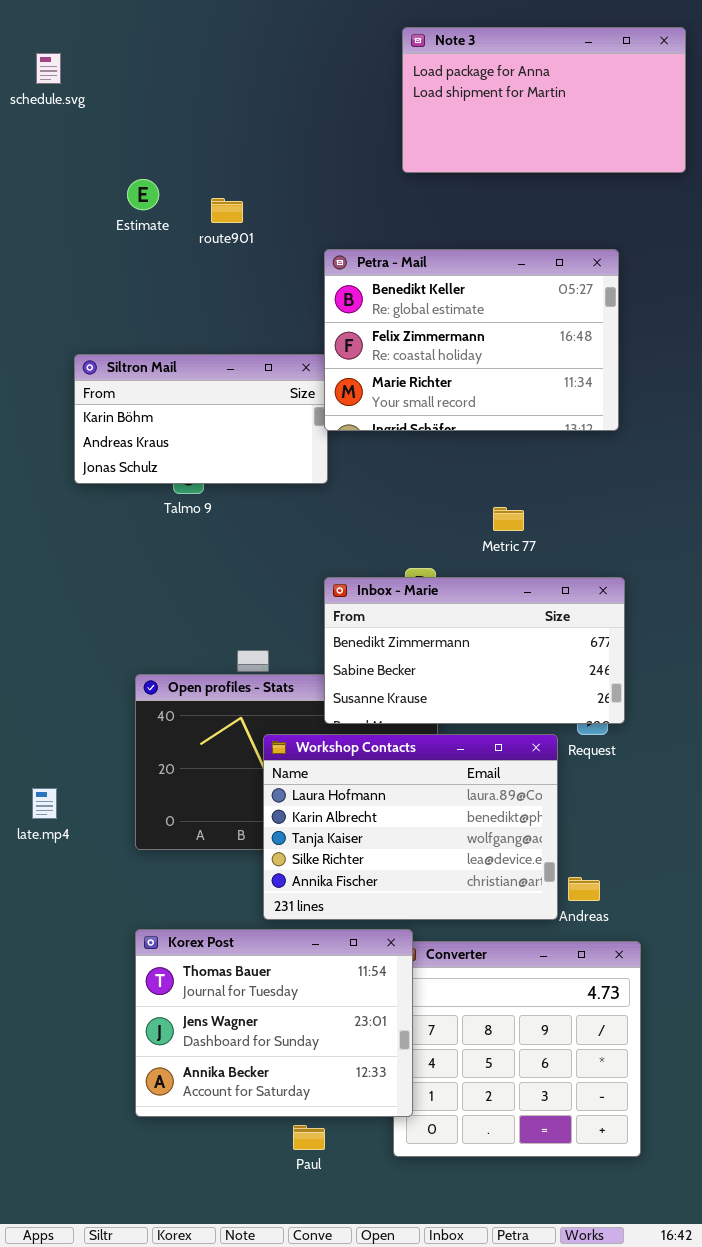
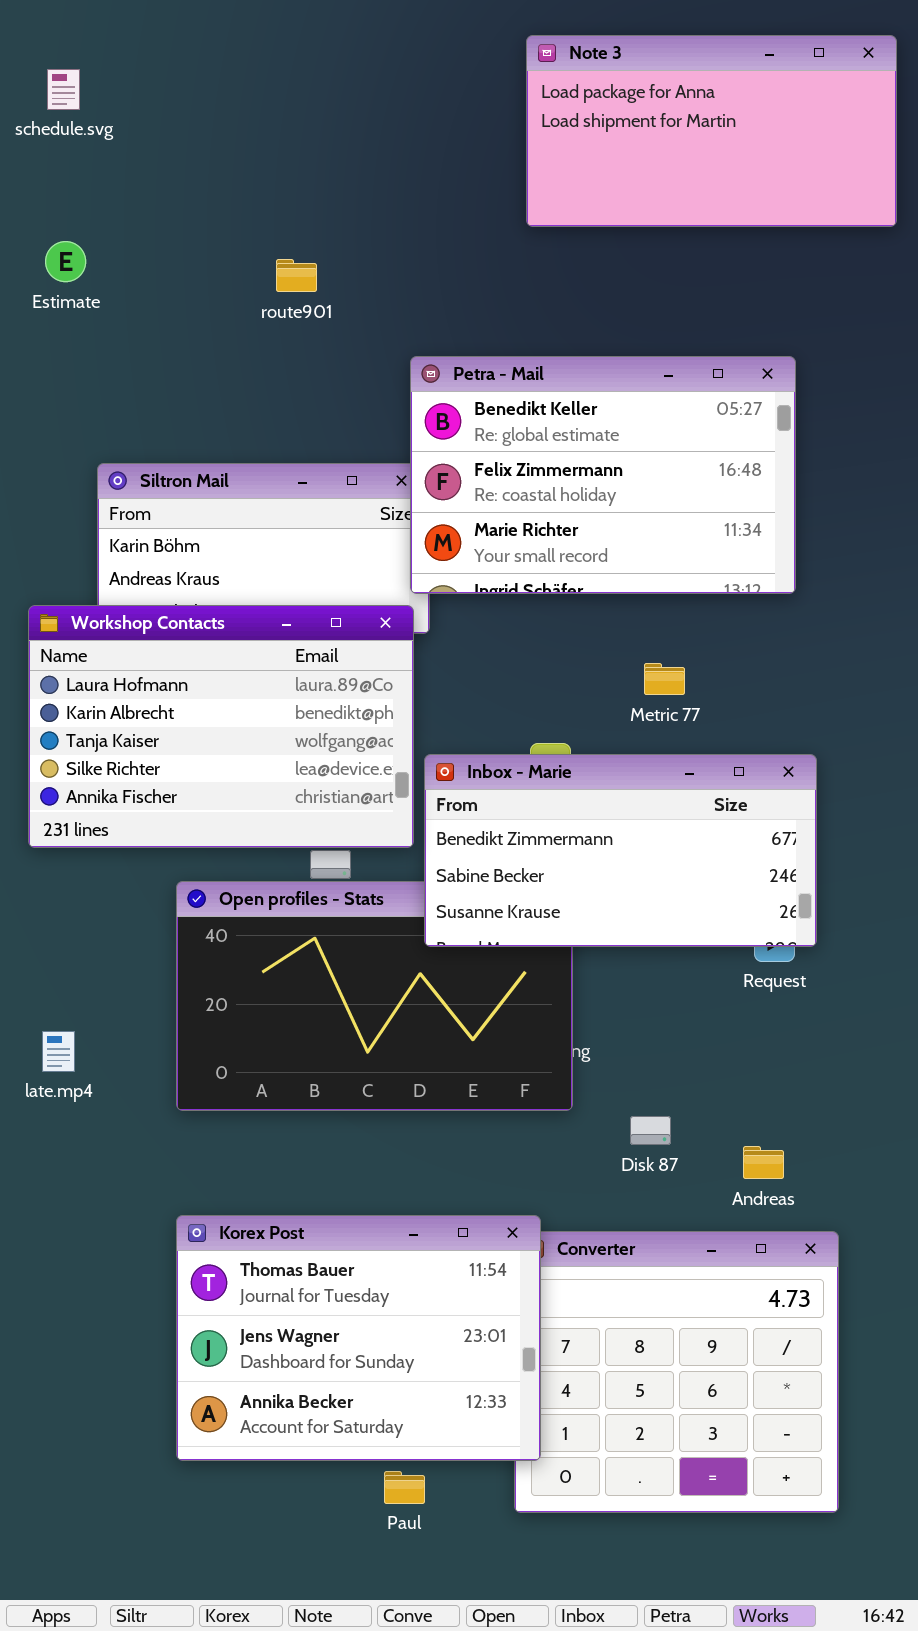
Estimate: [127,179,159,210] -> [45,241,86,282], moved
Petra - Mail: [324,249,619,431] -> [410,356,796,594], moved
Workshop Contacts: [263,734,558,920] -> [28,605,414,848], moved

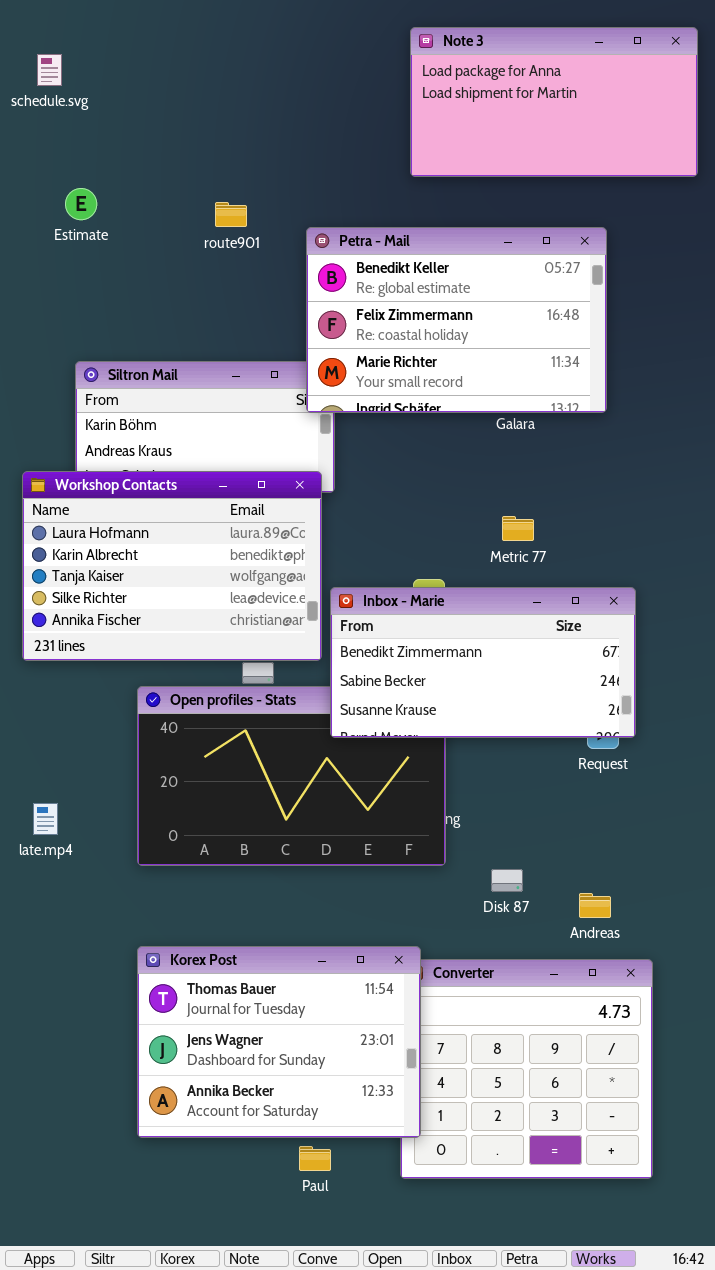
Estimate: [45,241,86,282] -> [65,188,97,220], moved
Petra - Mail: [410,356,796,594] -> [306,227,607,413], moved

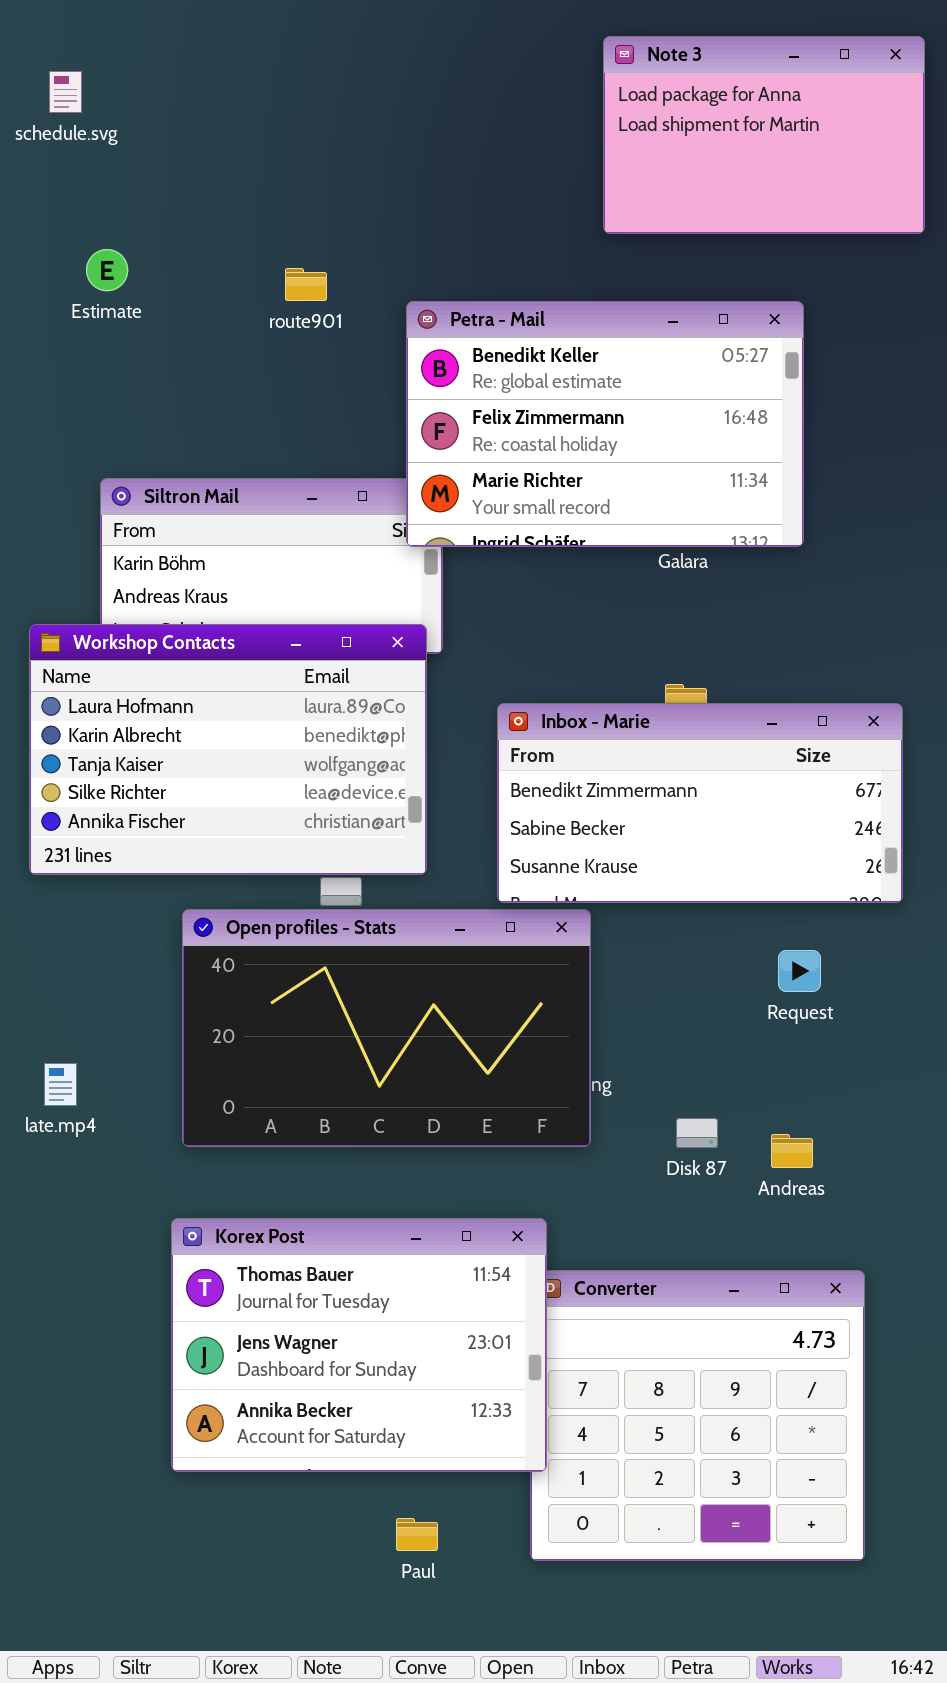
Note 3: [410,27,698,177] -> [603,36,925,234], resized
Inbox - Marie: [330,587,636,738] -> [497,703,903,903], moved
Disk 87: [491,869,523,892] -> [676,1118,718,1148], moved
Andreas: [579,893,611,918] -> [771,1134,813,1168], moved
Korex Post: [137,946,421,1138] -> [171,1218,547,1472], moved

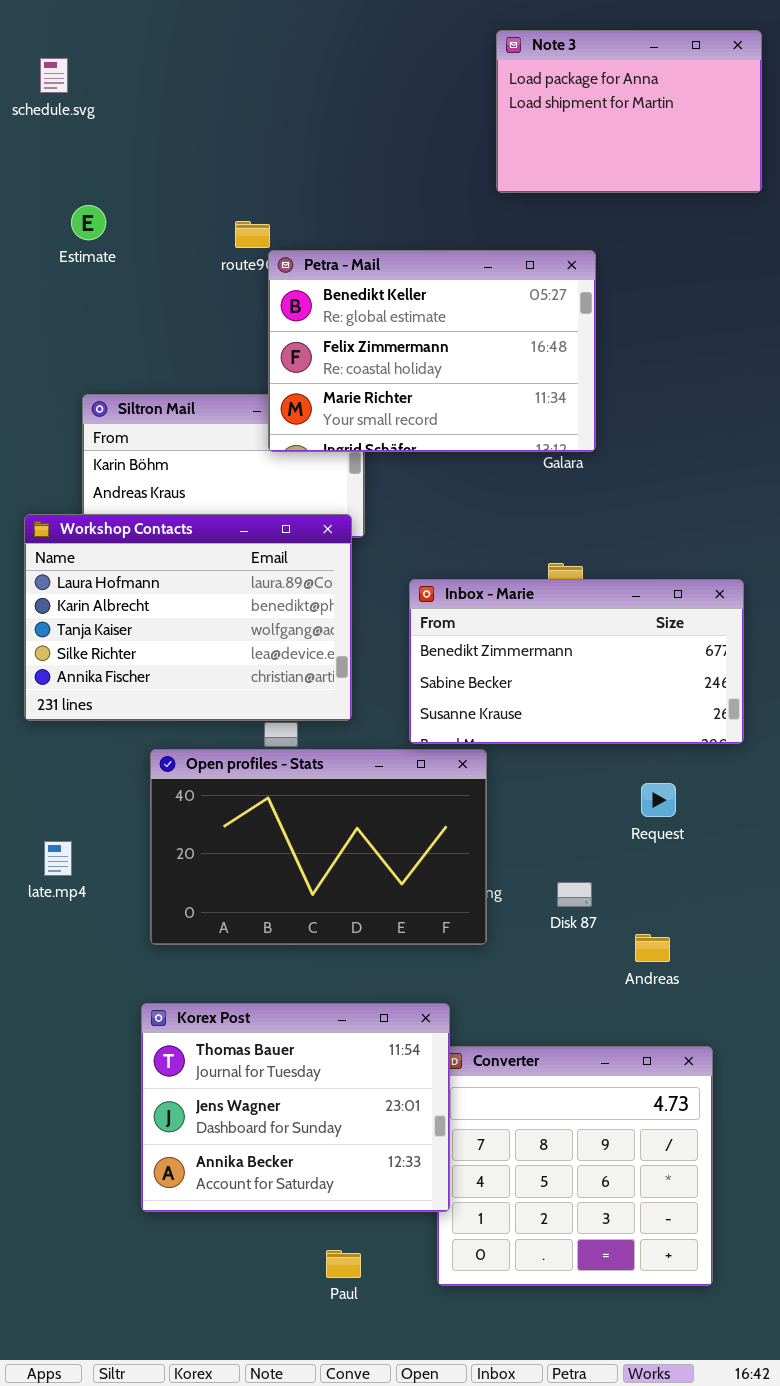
Petra - Mail: [406,301,804,547] -> [268,250,596,452], moved
late.mp4: [44,1063,77,1106] -> [44,841,72,876], moved
Disk 87: [676,1118,718,1148] -> [557,882,592,907], moved

